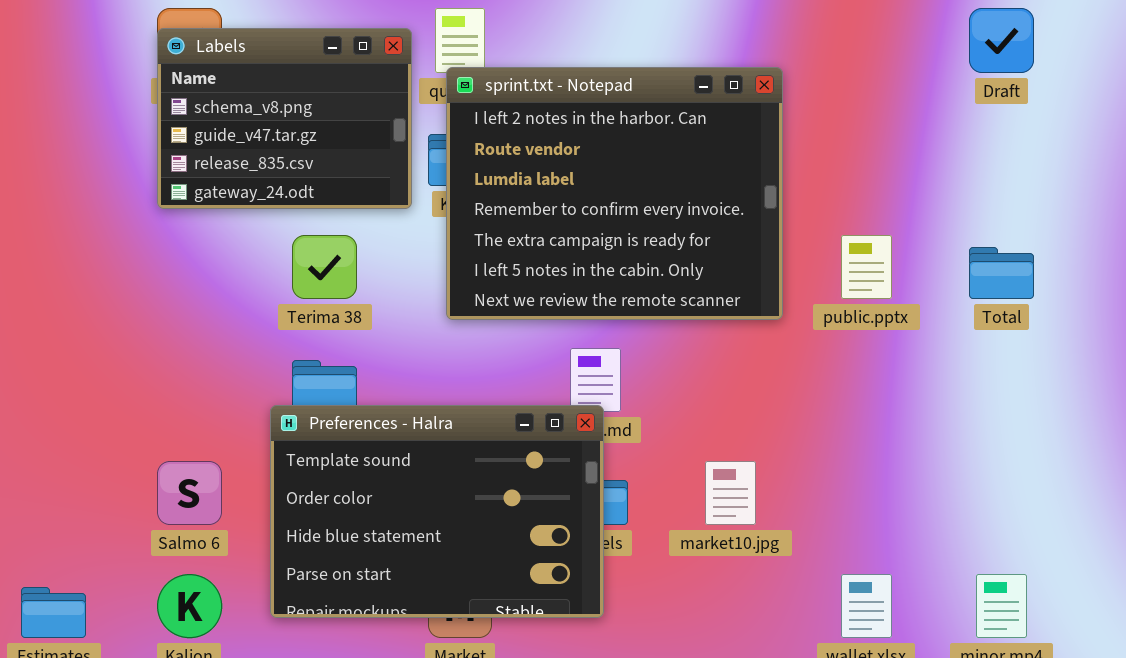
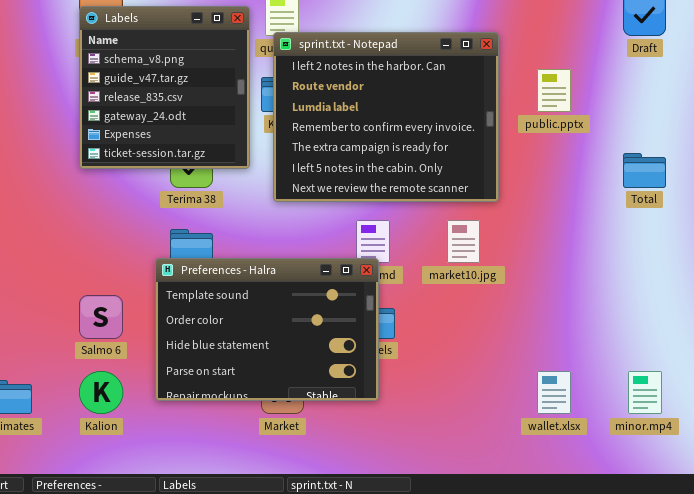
Labels: [157,28,412,209] -> [79,6,250,169], resized
public.pptx: [841,235,892,299] -> [537,69,571,112], moved
market10.jpg: [705,461,756,525] -> [447,220,480,263], moved

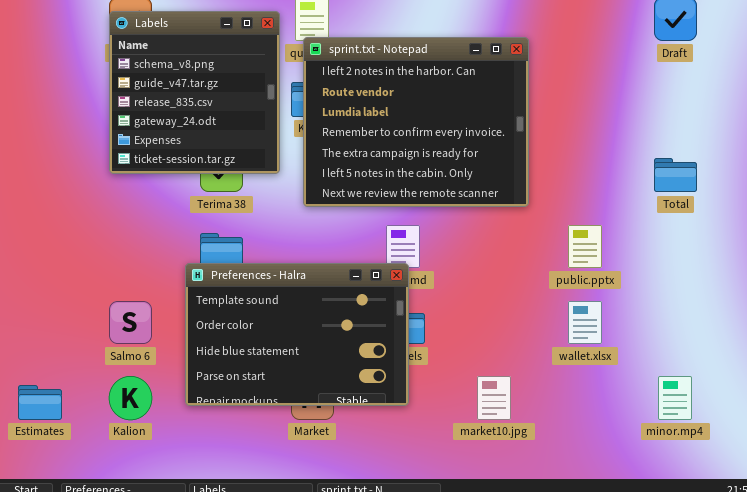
public.pptx: [537,69,571,112] -> [568,225,602,268], moved
market10.jpg: [447,220,480,263] -> [477,376,511,420], moved
wallet.xlsx: [537,371,571,414] -> [568,301,602,344], moved

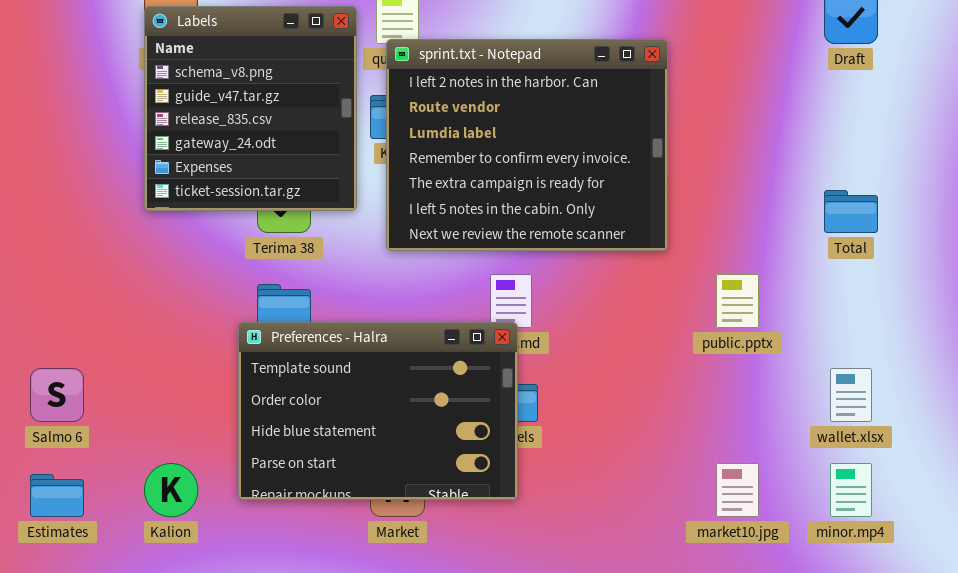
Salmo 6: [109,301,152,344] -> [30,368,84,422], moved
wallet.xlsx: [568,301,602,344] -> [830,368,872,422], moved
market10.jpg: [477,376,511,420] -> [716,463,759,517], moved

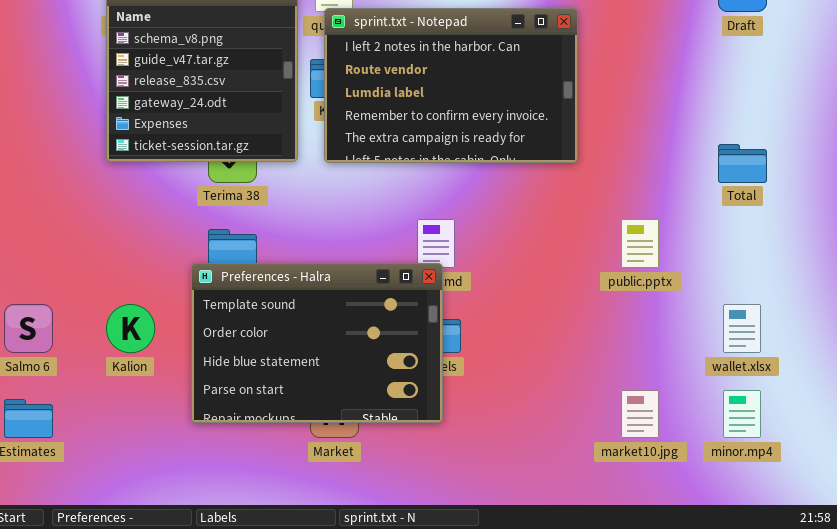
sprint.txt - Notepad: [386,39,668,251] -> [324,8,578,163], resized
Kalion: [144,463,198,517] -> [106,304,155,353], moved

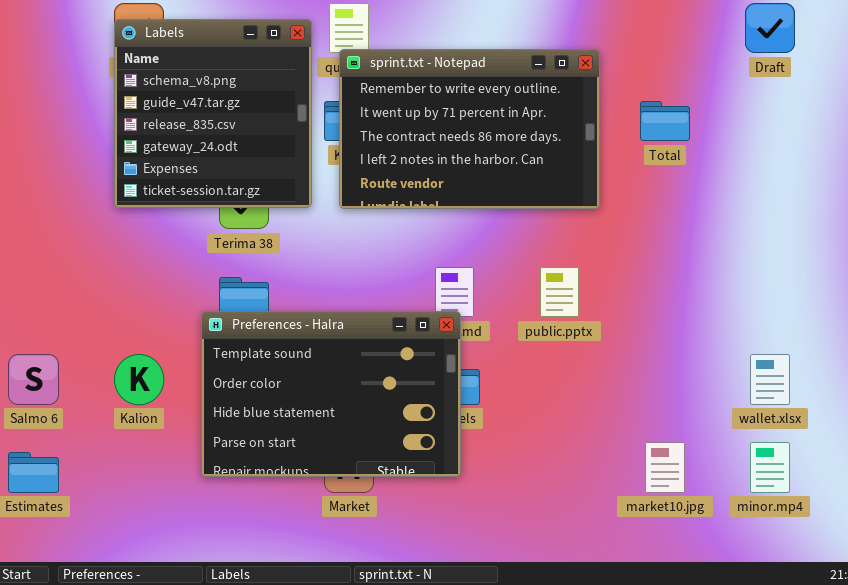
sprint.txt - Notepad: [324,8,578,163] -> [339,49,600,209], scrolled up 3 rows
Total: [718,144,767,183] -> [640,101,690,141], moved
public.pptx: [621,219,659,268] -> [540,267,579,317], moved

